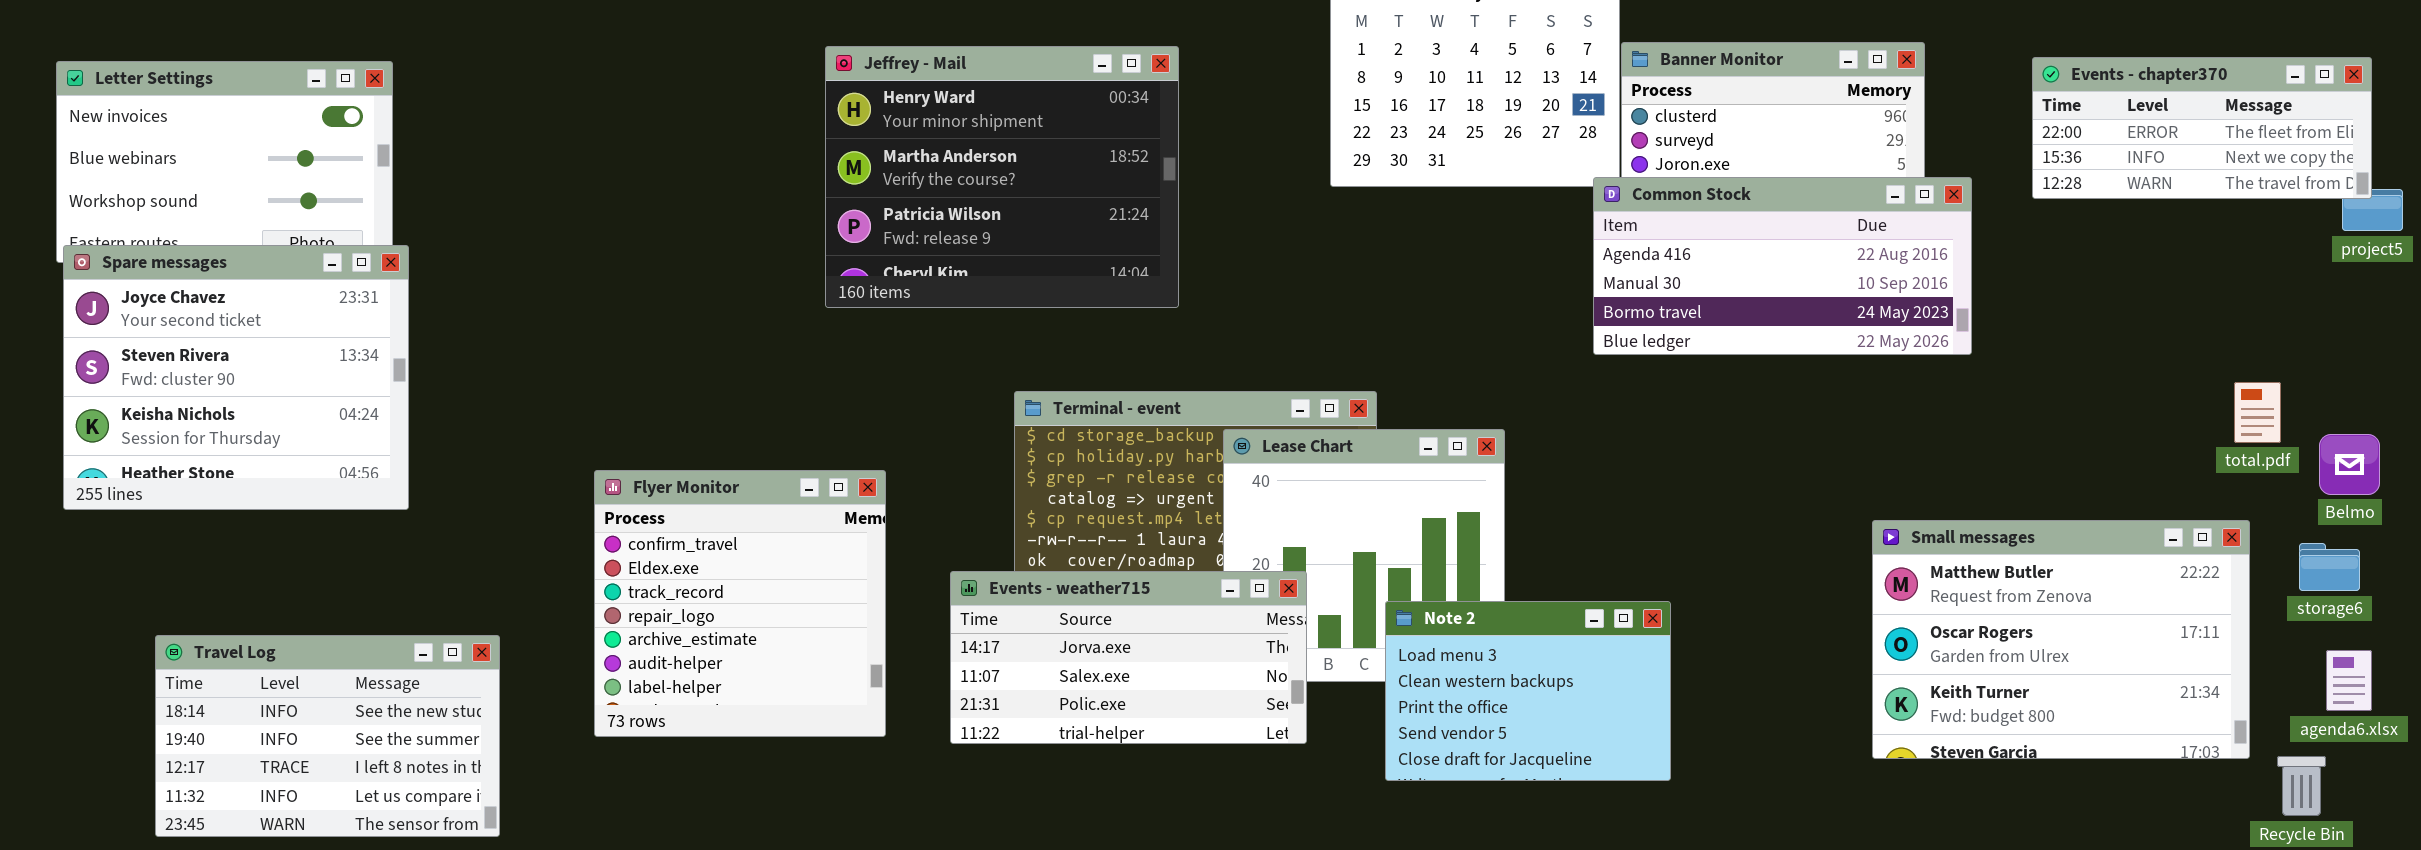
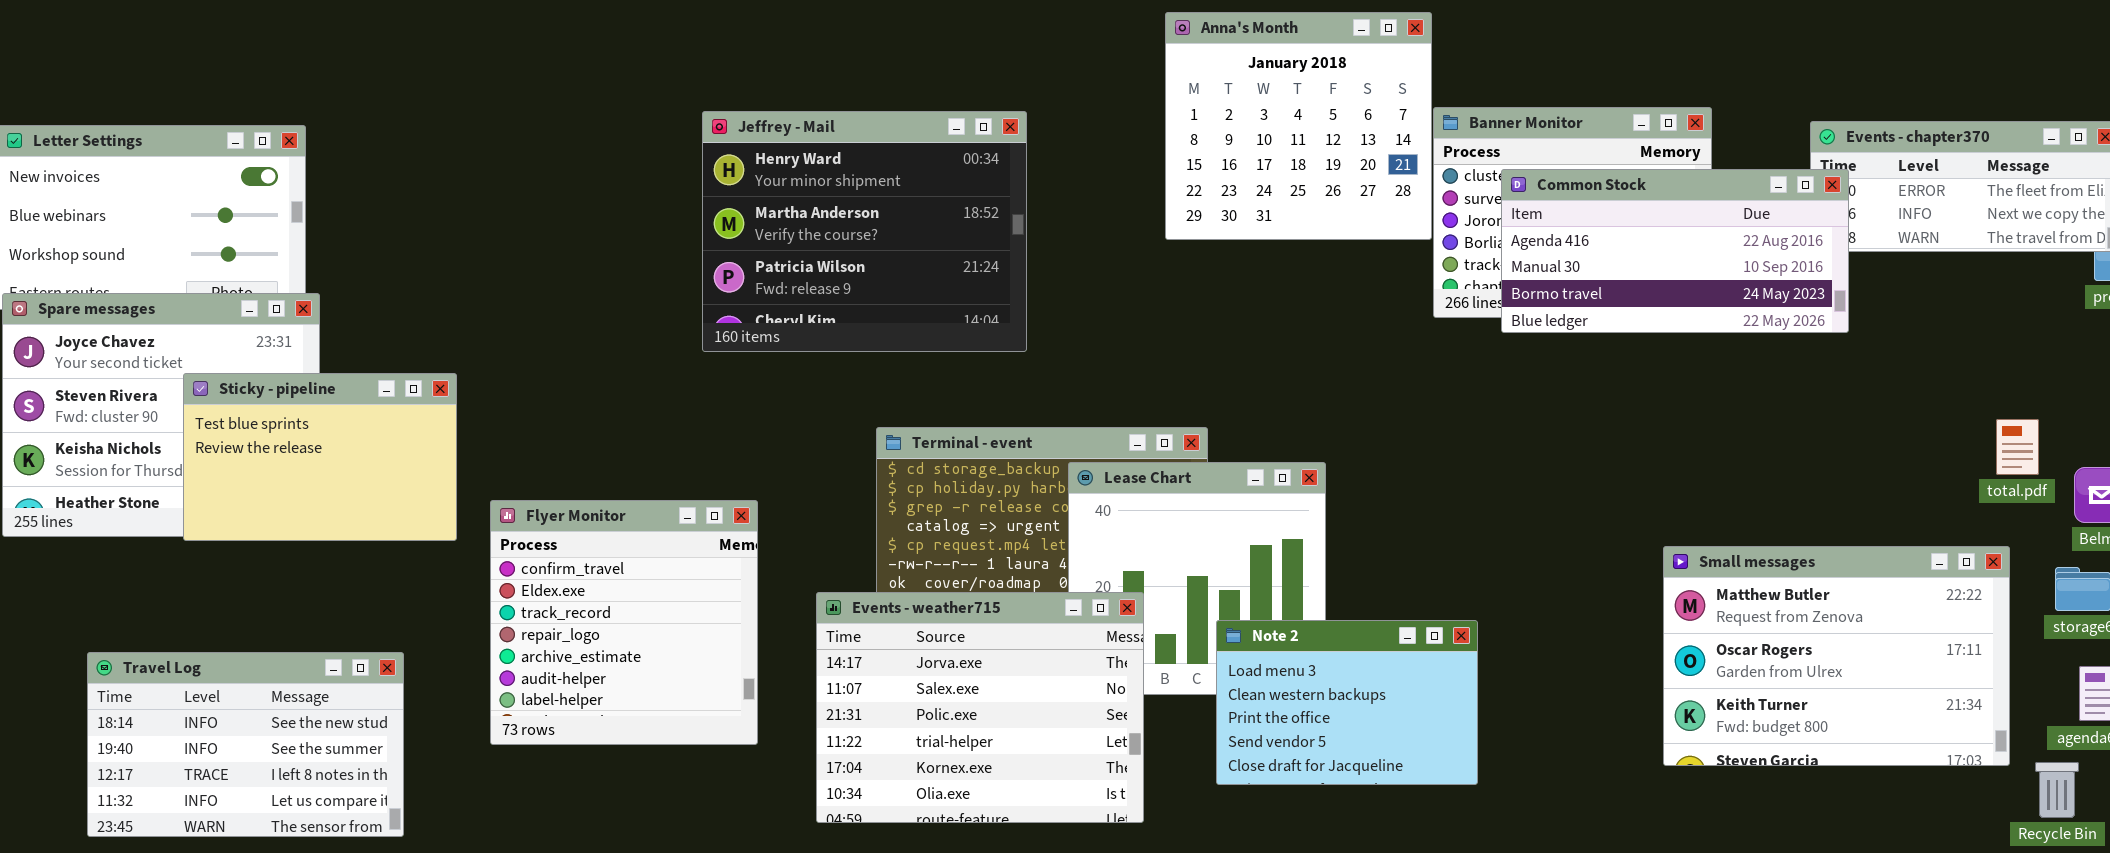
Common Stock: [1593,177,1972,355] -> [1501,169,1849,333], moved
Sticky - pipeline: none -> [183,373,457,541], opened
Events - weather715: [950,571,1307,744] -> [816,592,1144,823], resized

